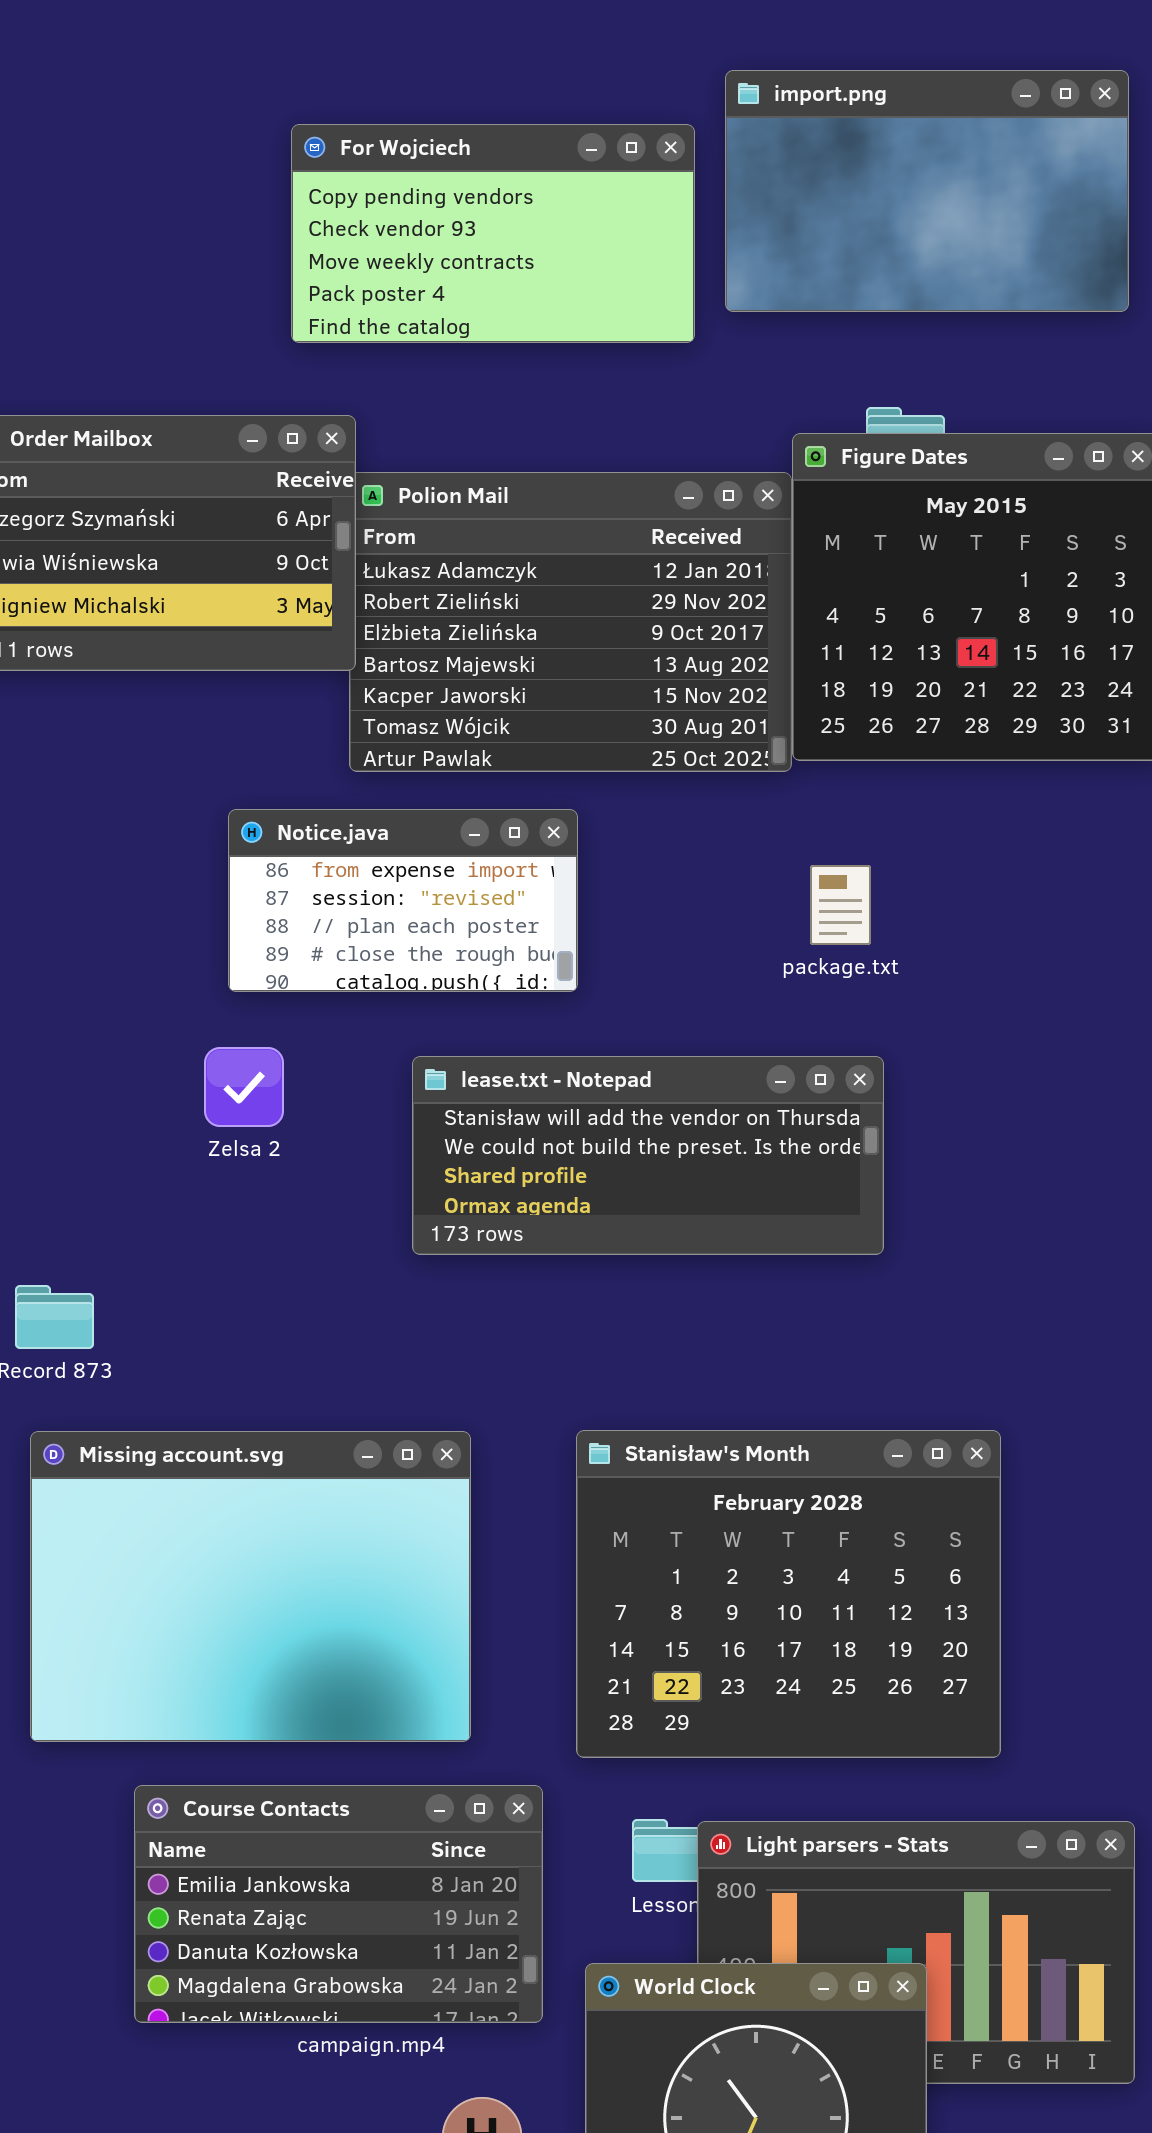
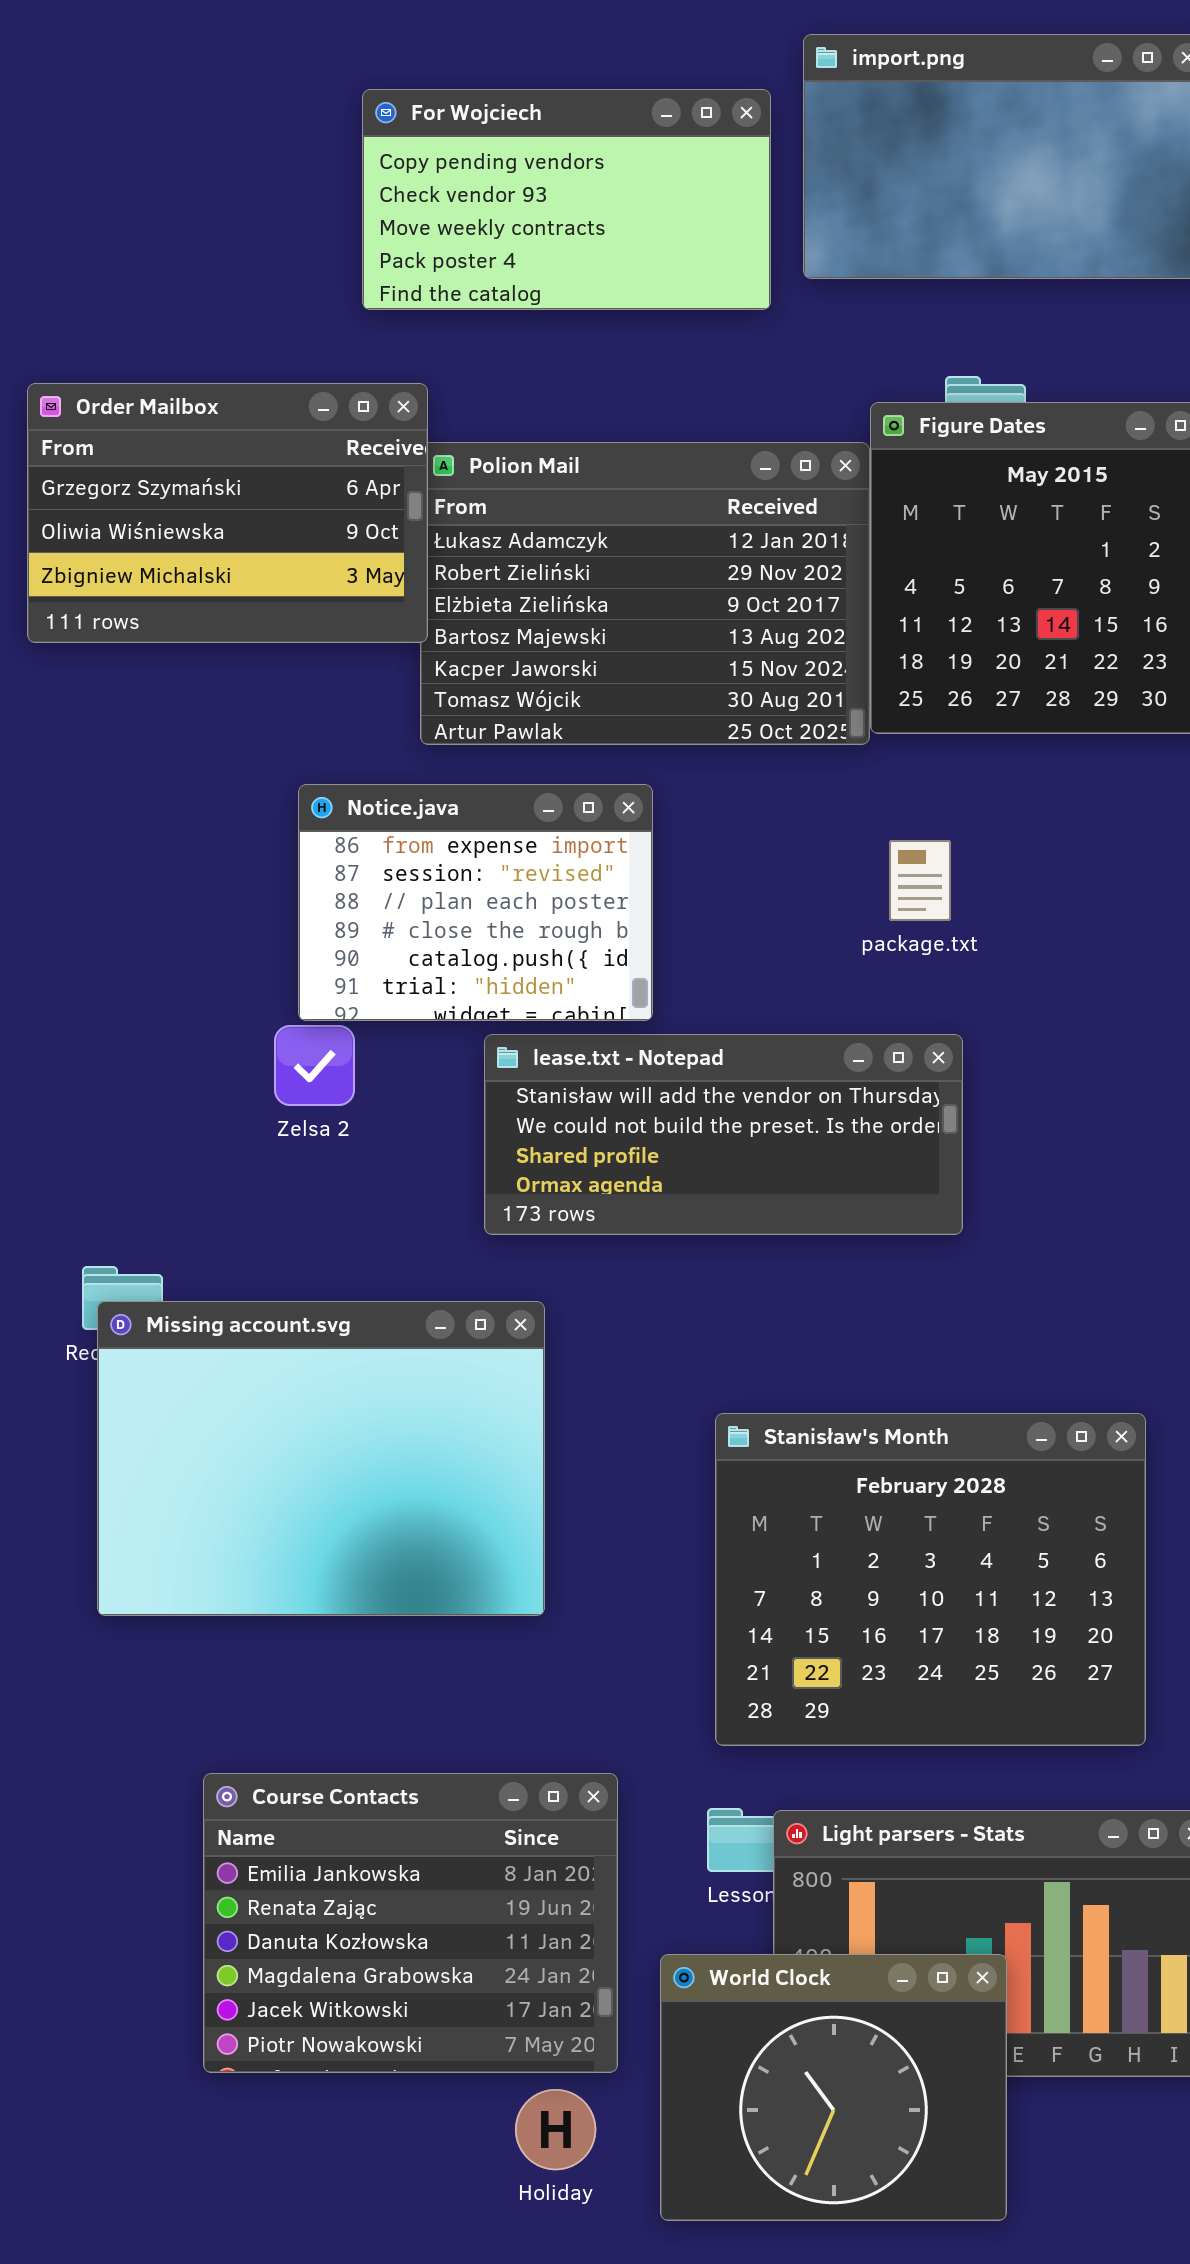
Notice.java: [228,809,578,992] -> [298,784,653,1021], resized
Stanisław's Month: [576,1430,1001,1758] -> [715,1413,1146,1746], moved
Missing account.svg: [30,1431,471,1742] -> [97,1301,545,1616], moved
Course Contacts: [134,1785,543,2023] -> [203,1773,618,2073], resized

